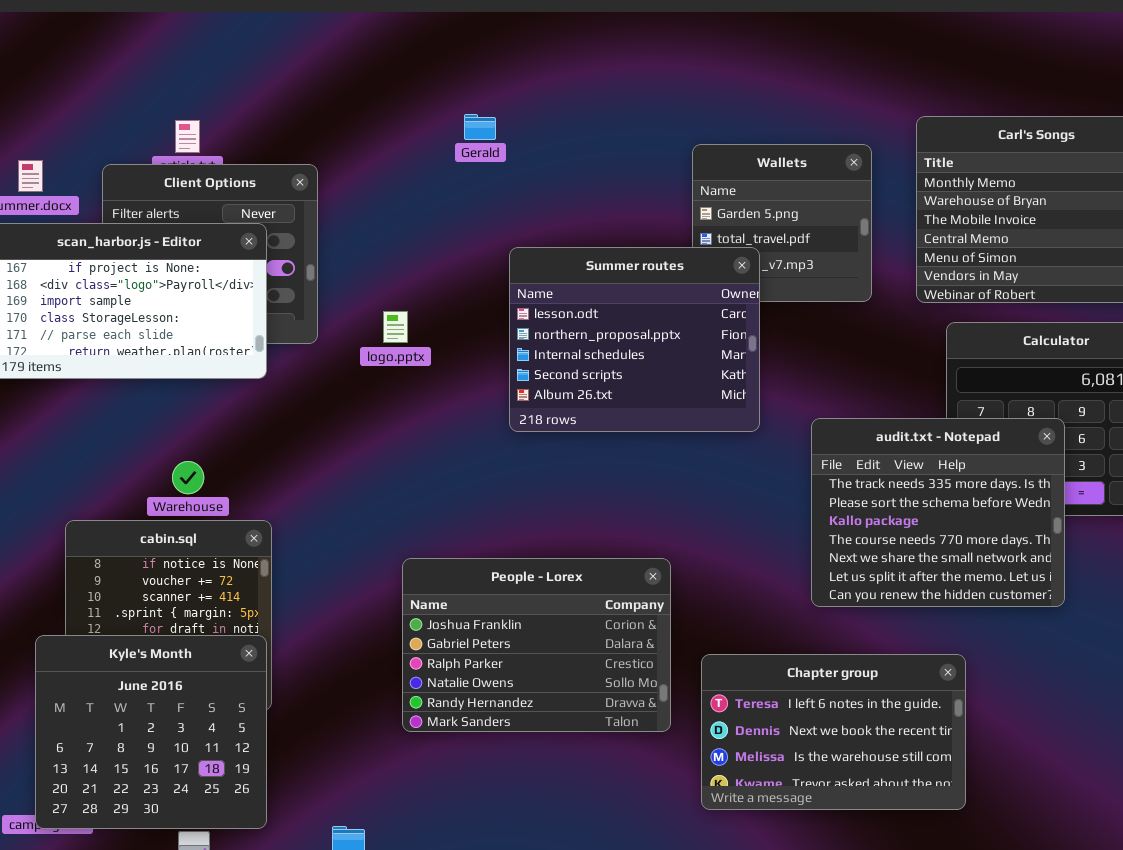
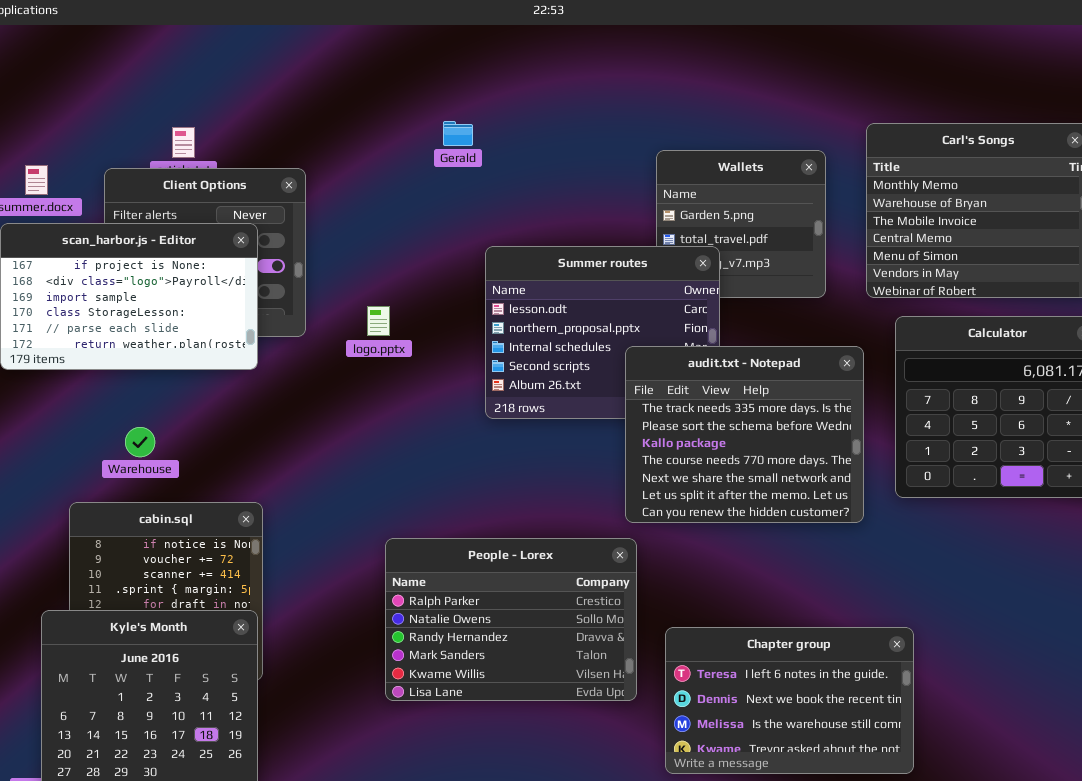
audit.txt - Notepad: [811,418,1065,607] -> [625,346,864,523], moved
Warehouse: [172,461,204,494] -> [125,427,155,457], moved
People - Lorex: [402,558,671,732] -> [385,538,637,701], scrolled down 2 rows

